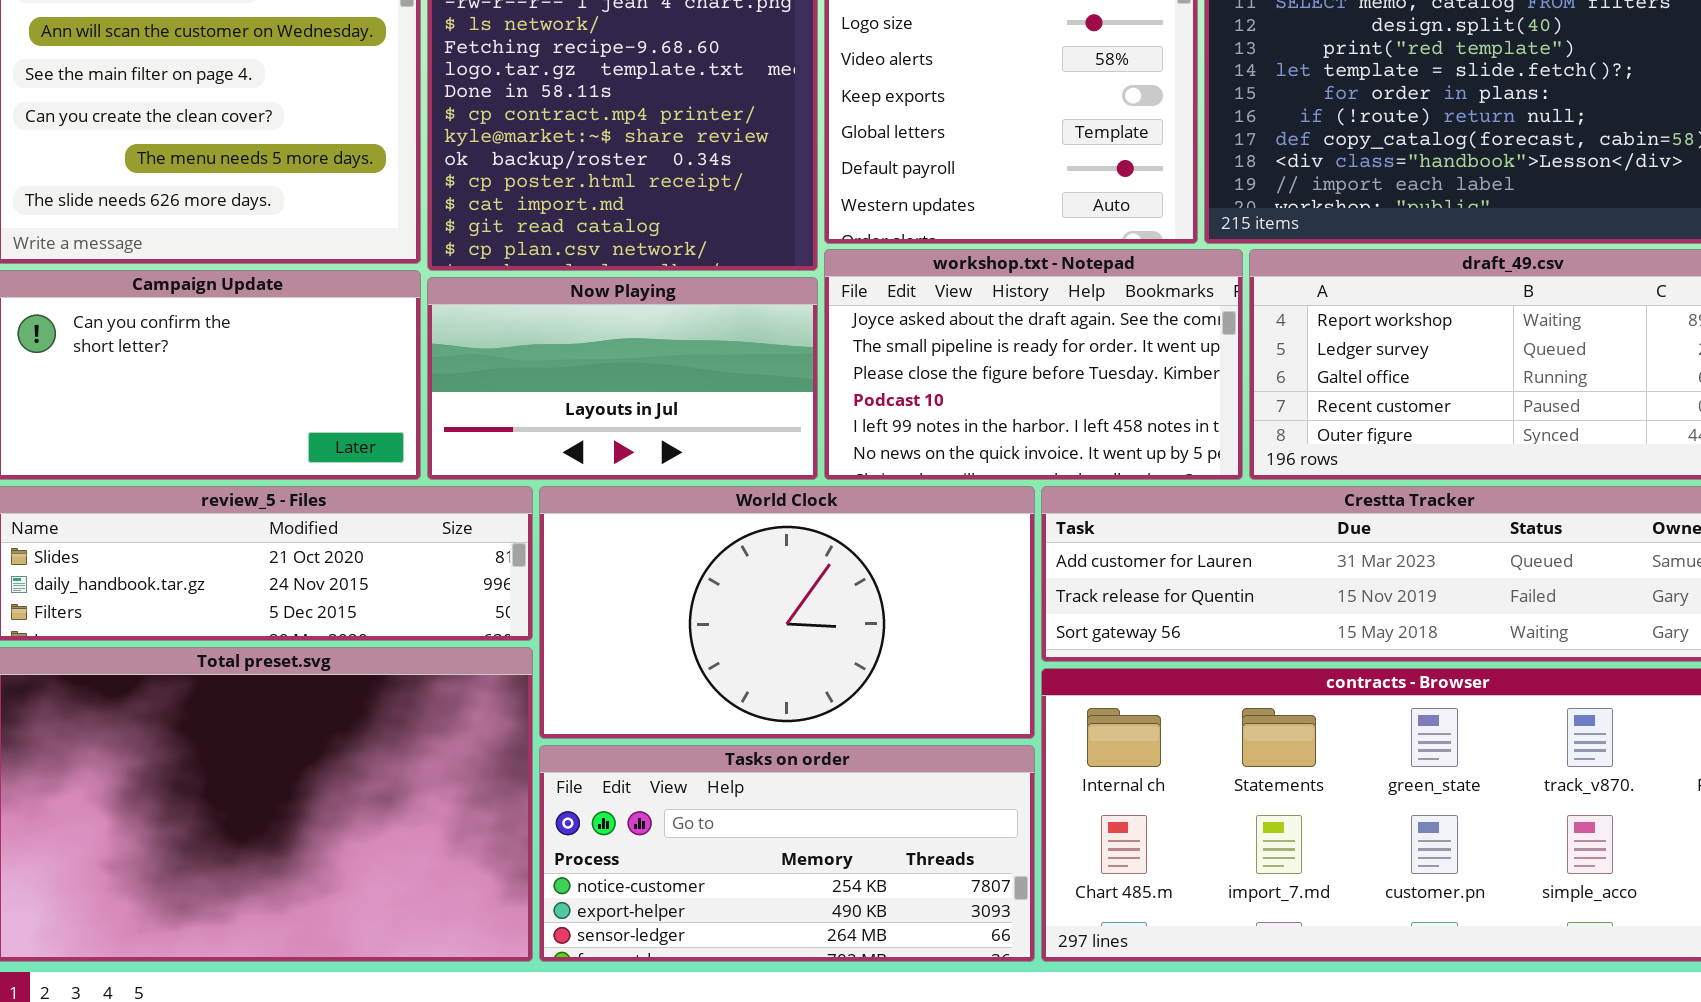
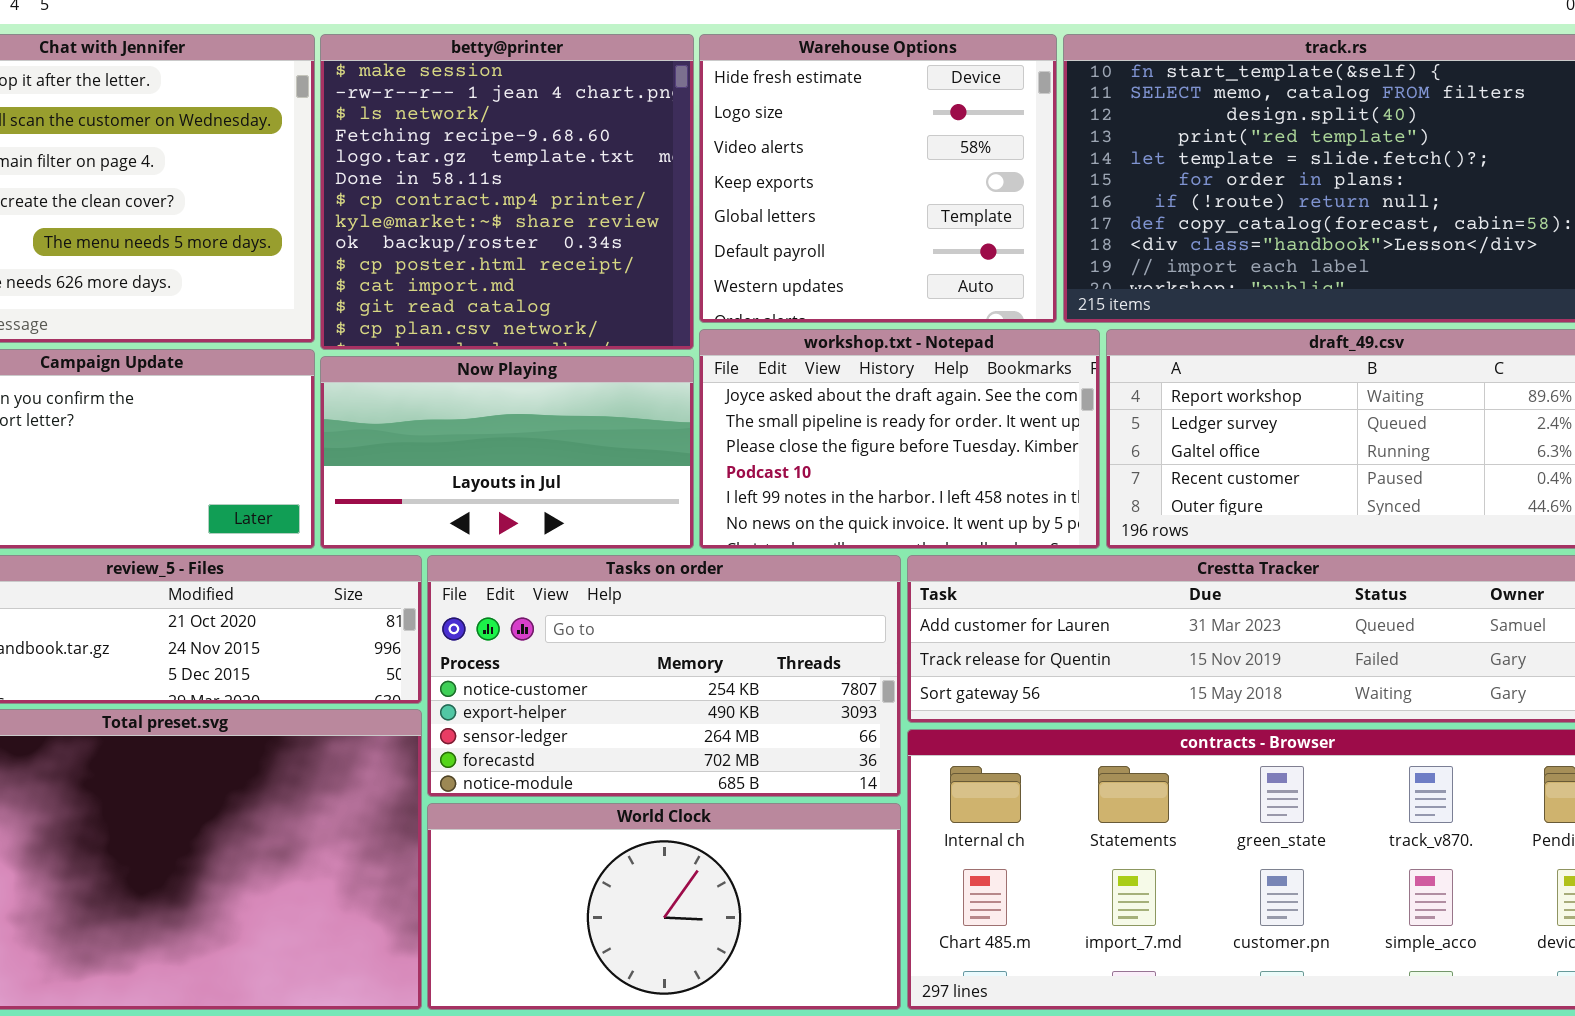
World Clock: [539,486,1035,739] -> [427,803,901,1010], moved, resized
Tasks on order: [539,745,1035,962] -> [427,555,901,797], moved, resized

